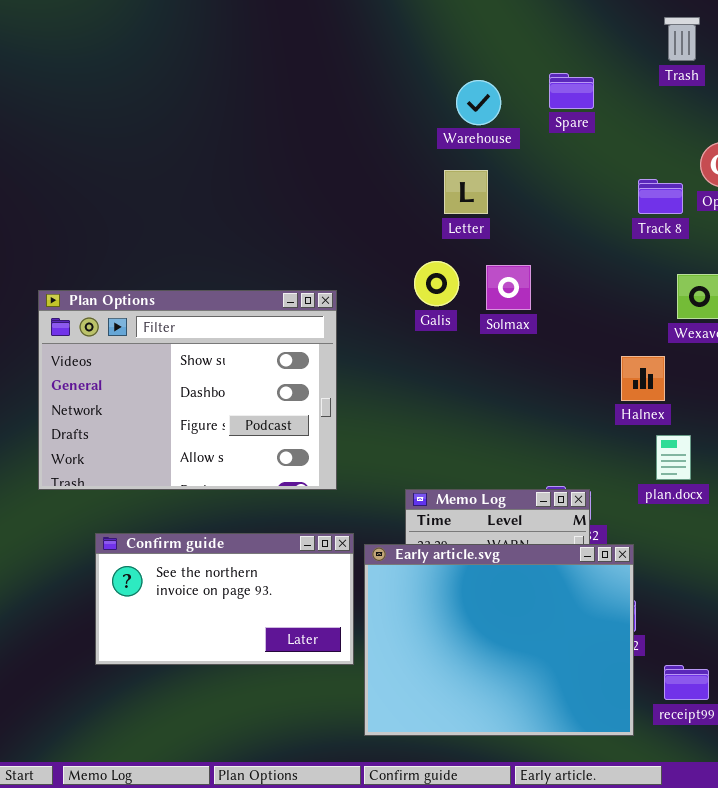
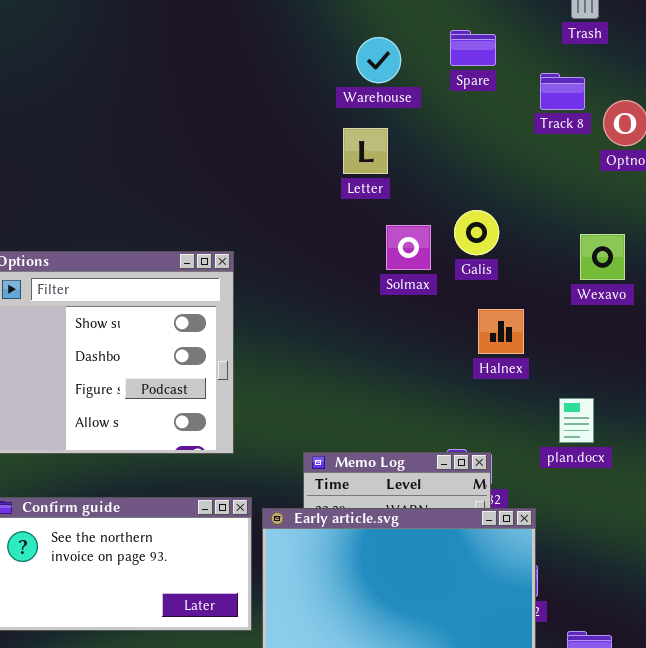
Track 8: [638,179,683,214] -> [540,73,585,110], moved
Galis: [414,261,459,306] -> [454,210,499,255], moved
Halnex: [621,356,665,401] -> [478,309,524,354], moved

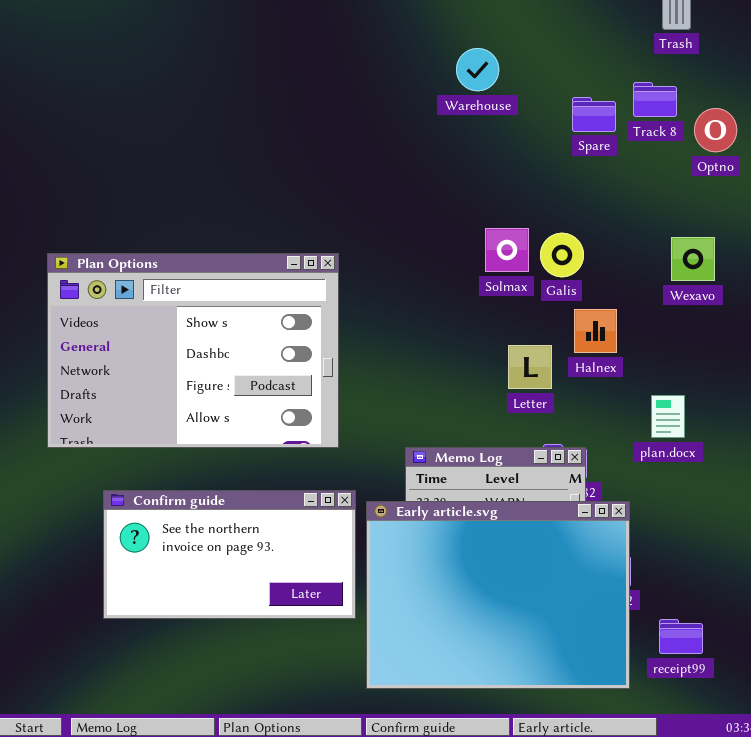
Spare: [450,30,496,66] -> [572,97,616,132], moved
Letter: [343,128,388,174] -> [508,345,552,389], moved
Galis: [454,210,499,255] -> [540,233,584,277], moved

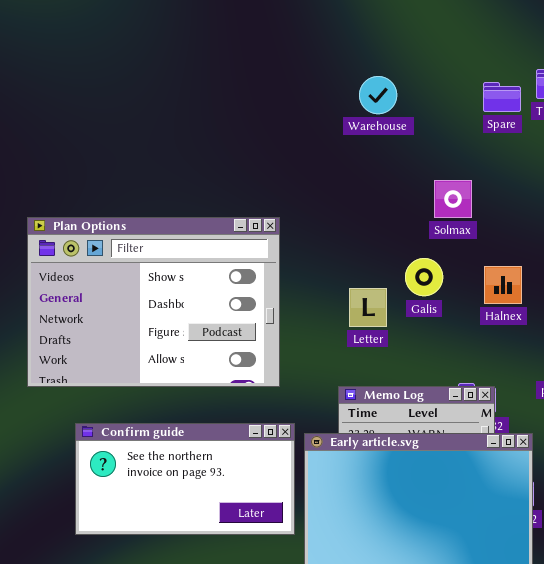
Warehouse: [456,48,499,91] -> [359,76,397,114], moved
Solmax: [485,228,529,272] -> [434,180,472,218], moved
Galis: [540,233,584,277] -> [405,258,443,296], moved
Letter: [508,345,552,389] -> [349,288,387,327], moved

